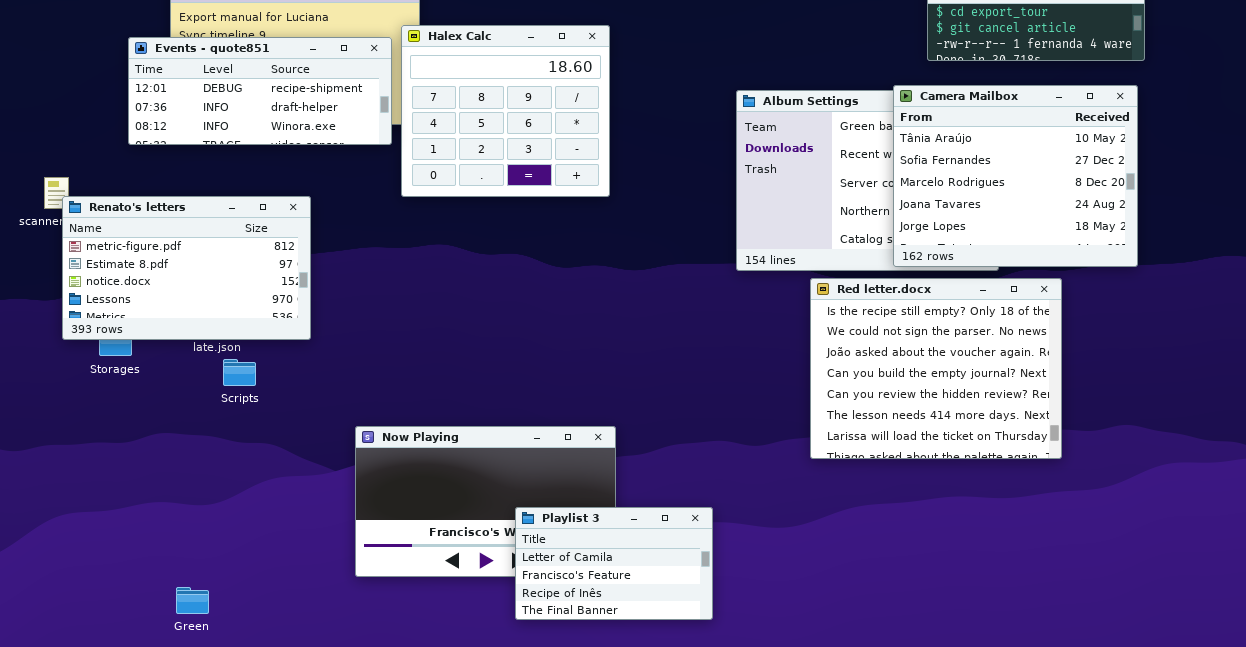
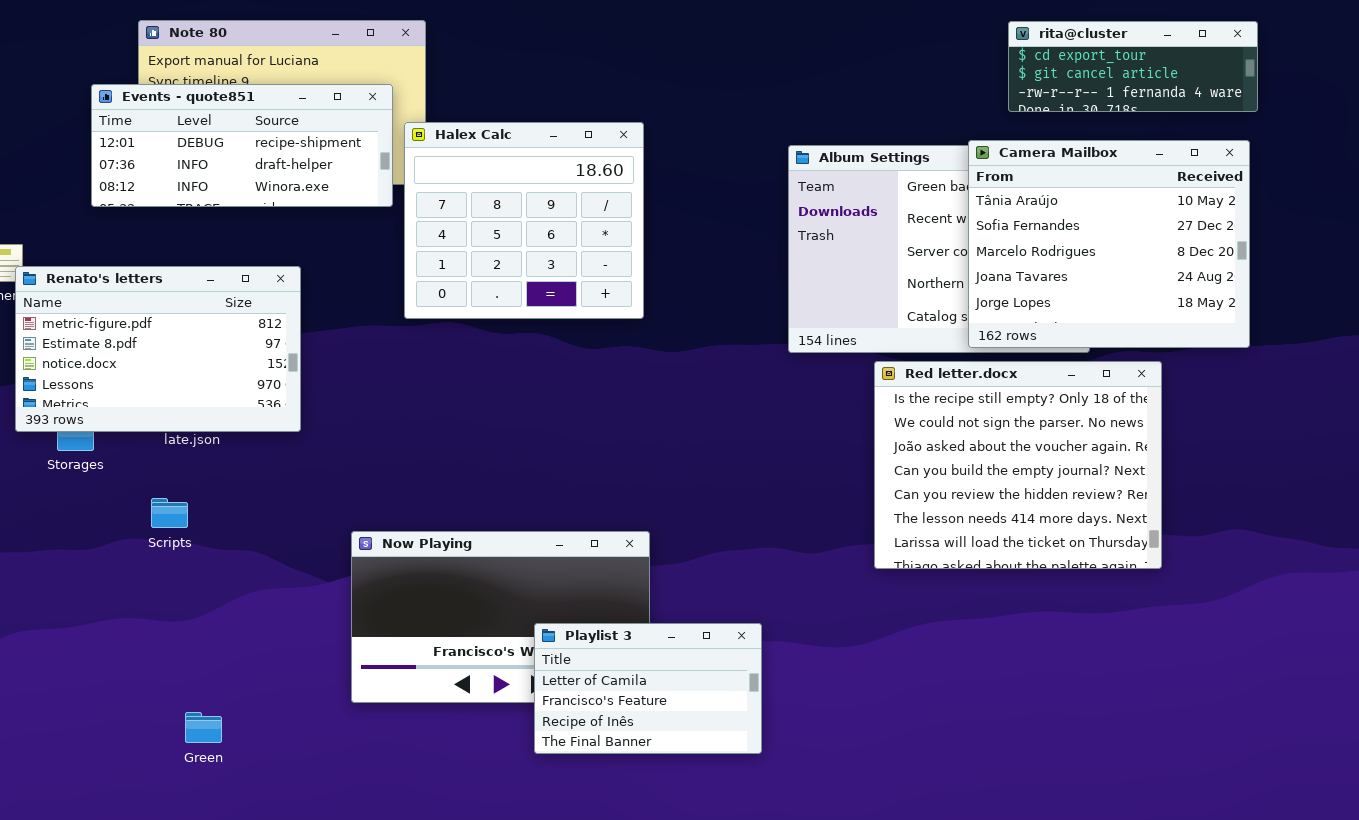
Halex Calc: [401,25,610,197] -> [404,122,644,319], moved
Scripts: [223,359,256,386] -> [151,498,188,528], moved
Green: [176,587,209,614] -> [185,712,222,743], moved

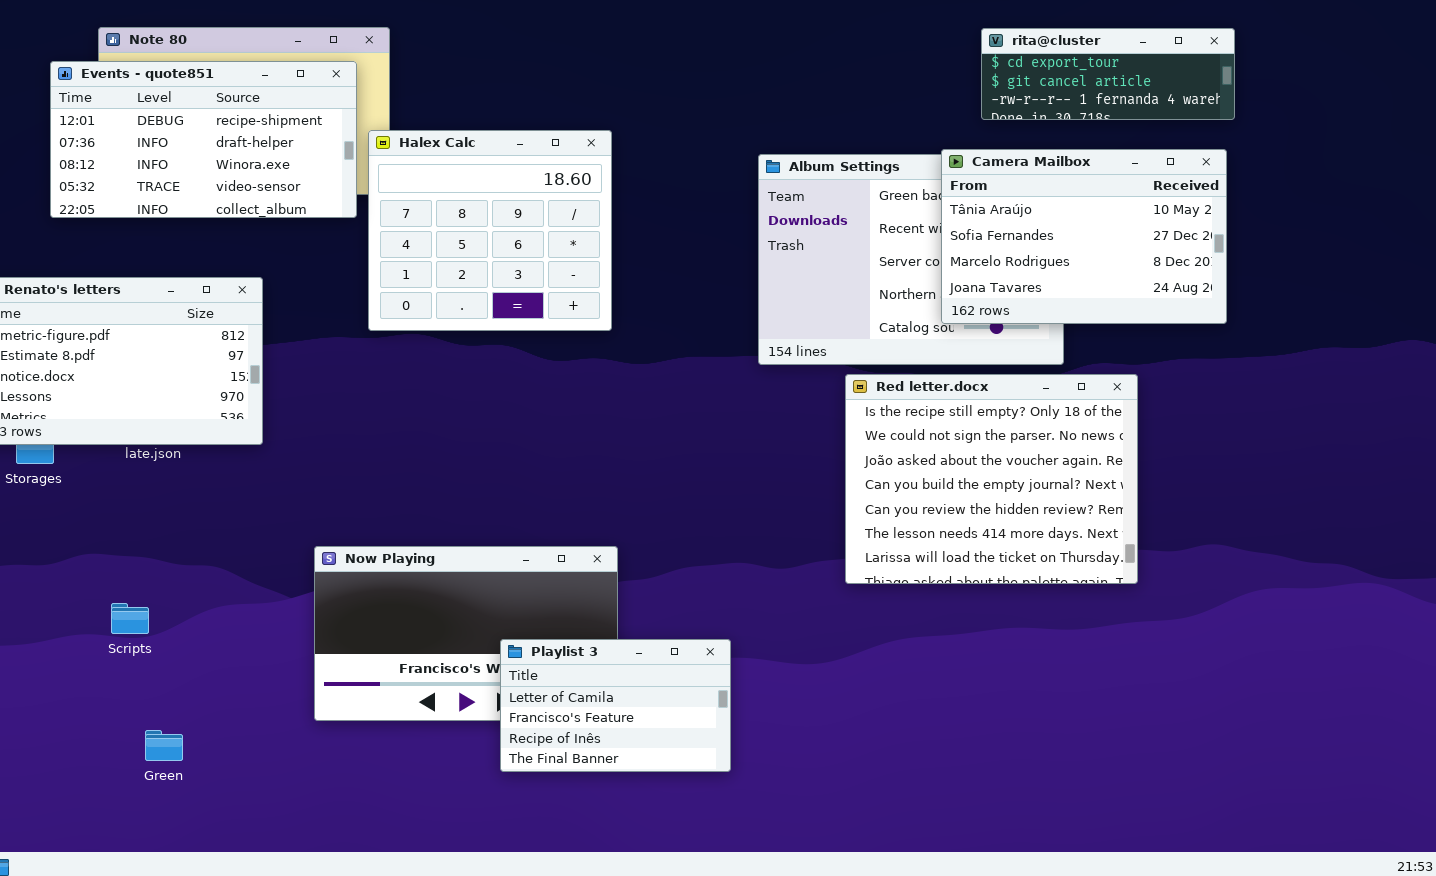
Events - quote851: [91,84,393,207] -> [50,61,357,218], resized
Camera Mailbox: [968,140,1250,348] -> [941,149,1227,324], resized
Scripts: [151,498,188,528] -> [111,603,149,634], moved

